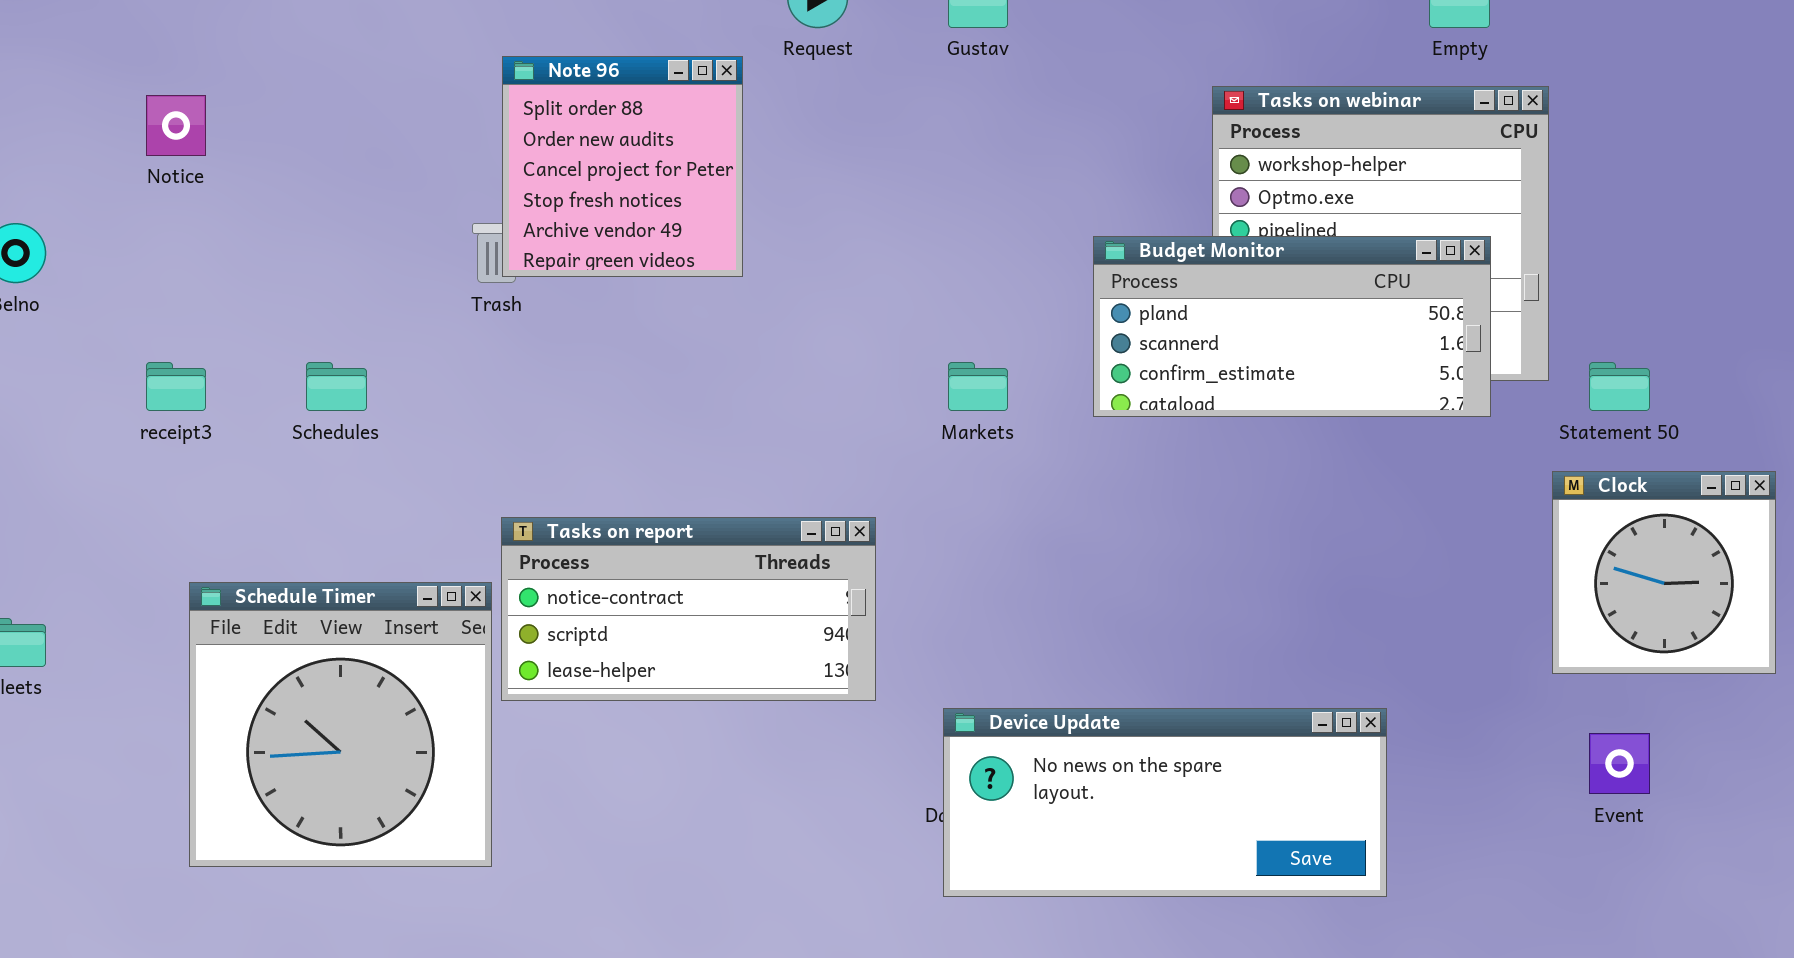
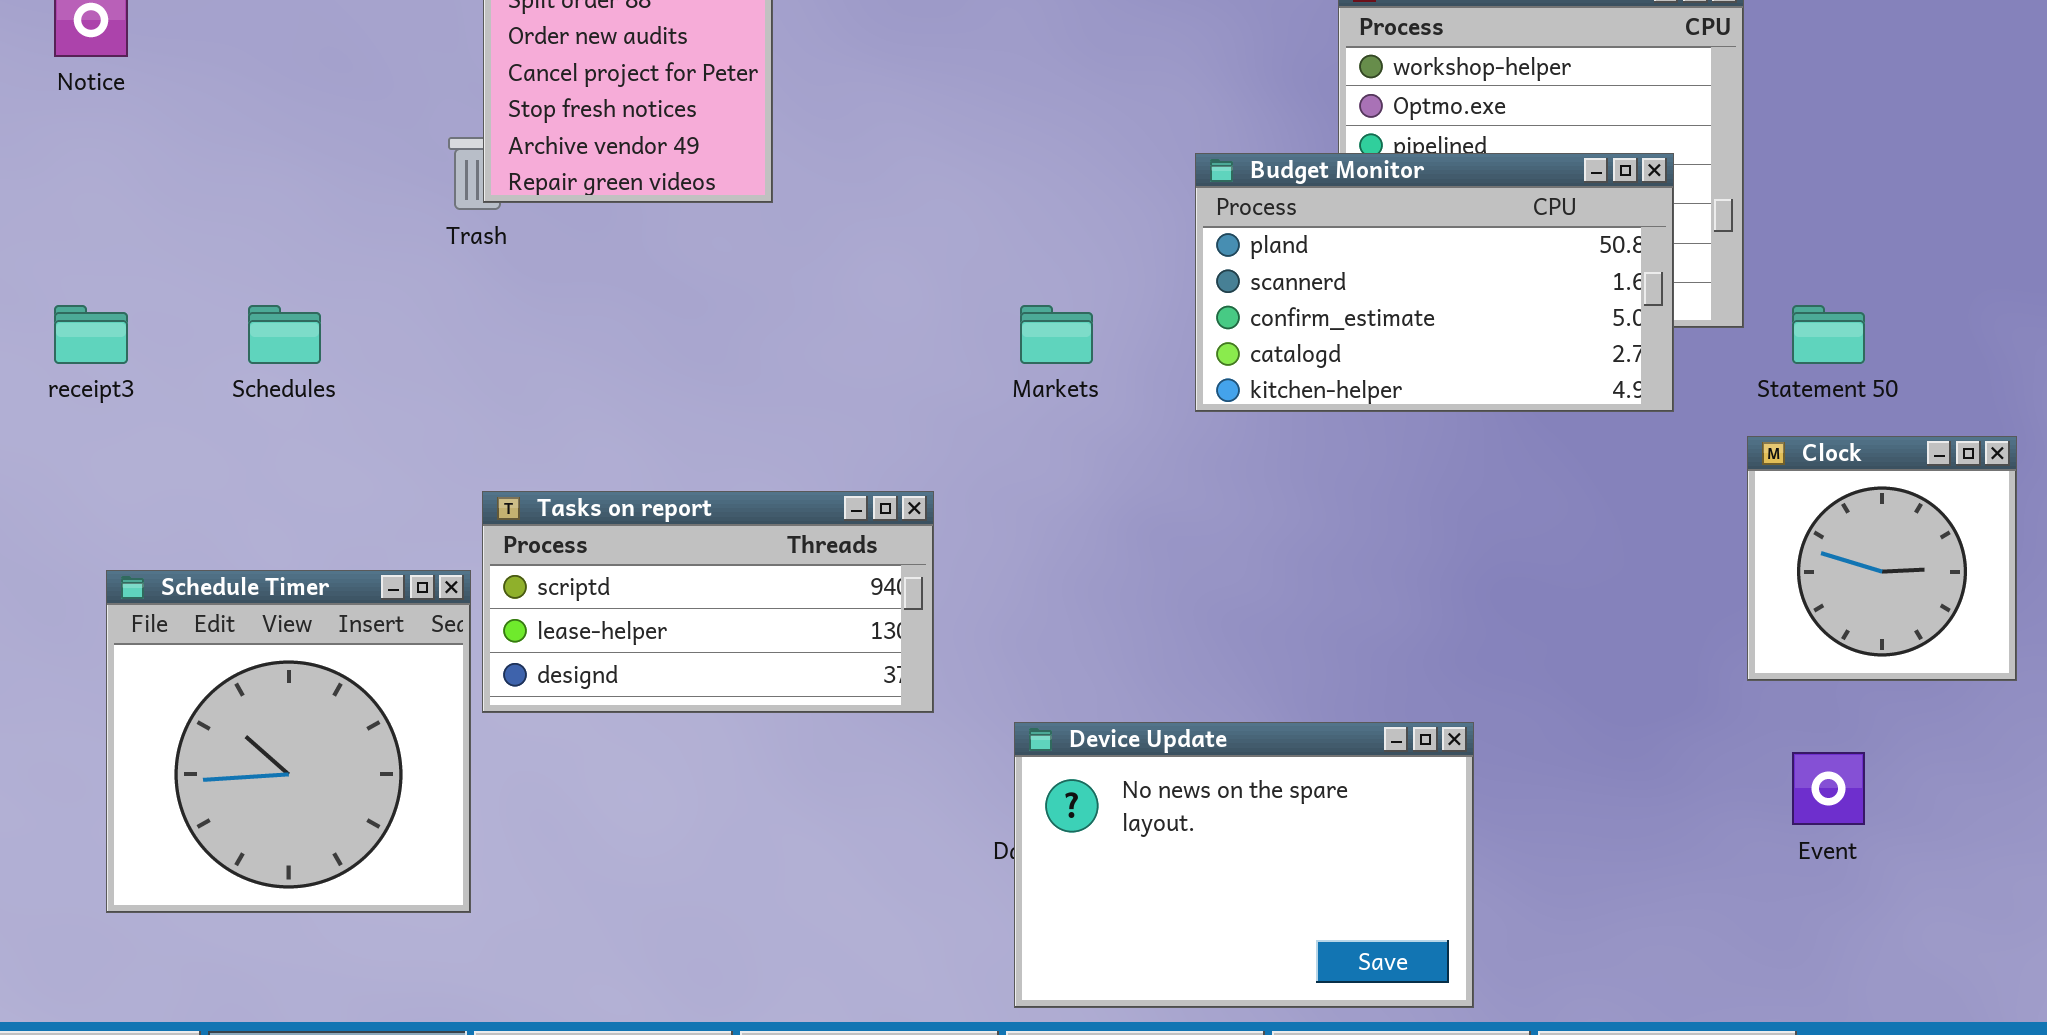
Budget Monitor: [1093,236,1491,417] -> [1195,153,1674,412], resized
Tasks on report: [501,517,876,701] -> [482,491,934,713], scrolled down 1 row
Device Update: [943,708,1387,897] -> [1014,722,1474,1008], resized

